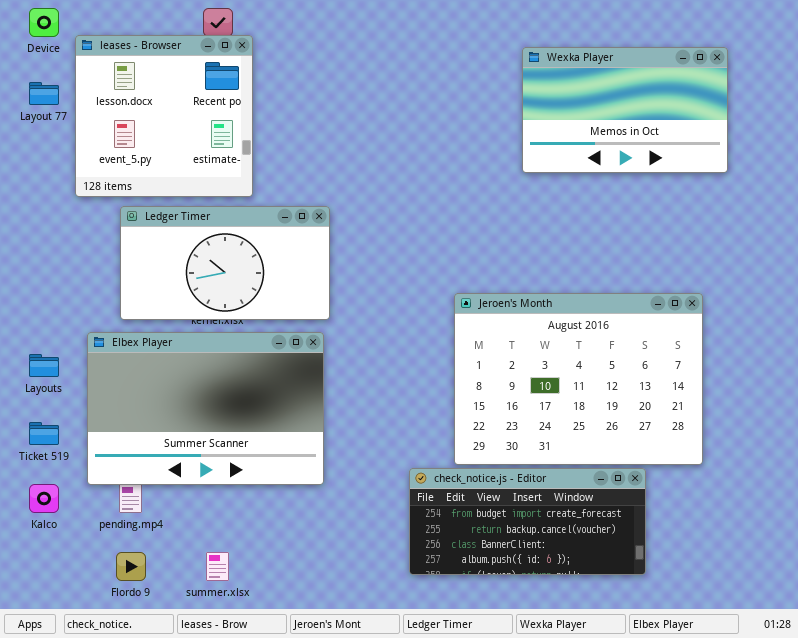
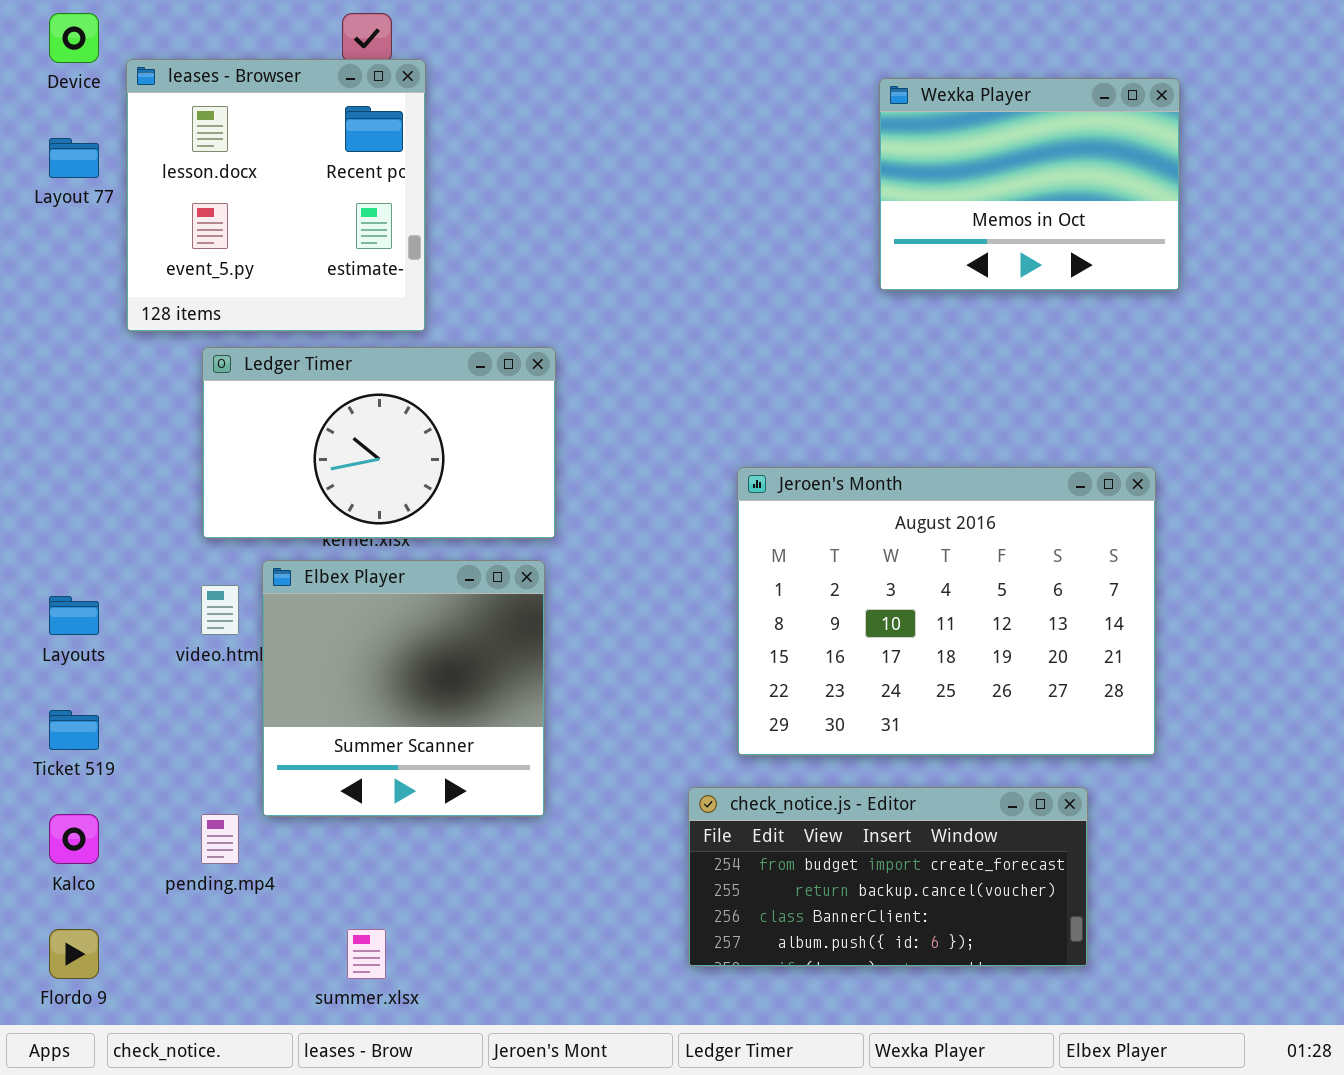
Wexka Player: [522,47,728,173] -> [879,78,1180,291], resized
Jeroen's Month: [454,293,703,465] -> [737,467,1156,756], moved
Elbex Player: [87,332,324,485] -> [262,560,545,817], resized
Flordo 9: [116,552,146,581] -> [49,929,99,979], moved

